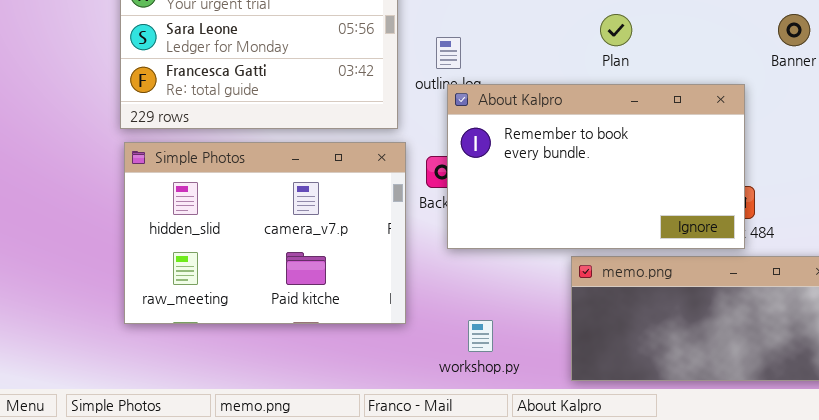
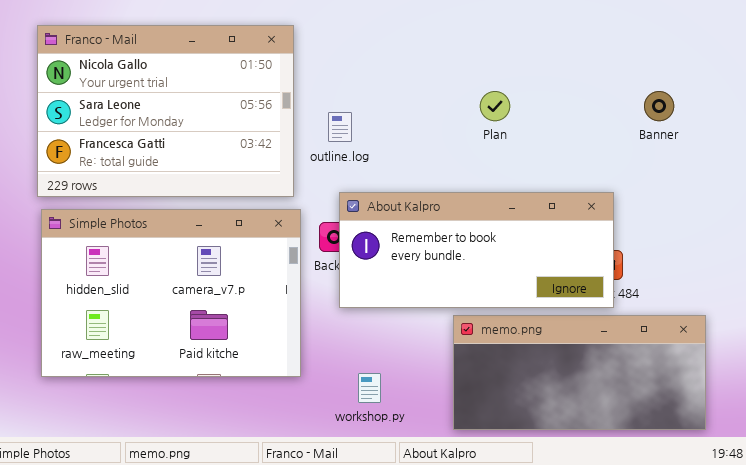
About Kalpro: [447,84,745,249] -> [339,192,614,308], resized

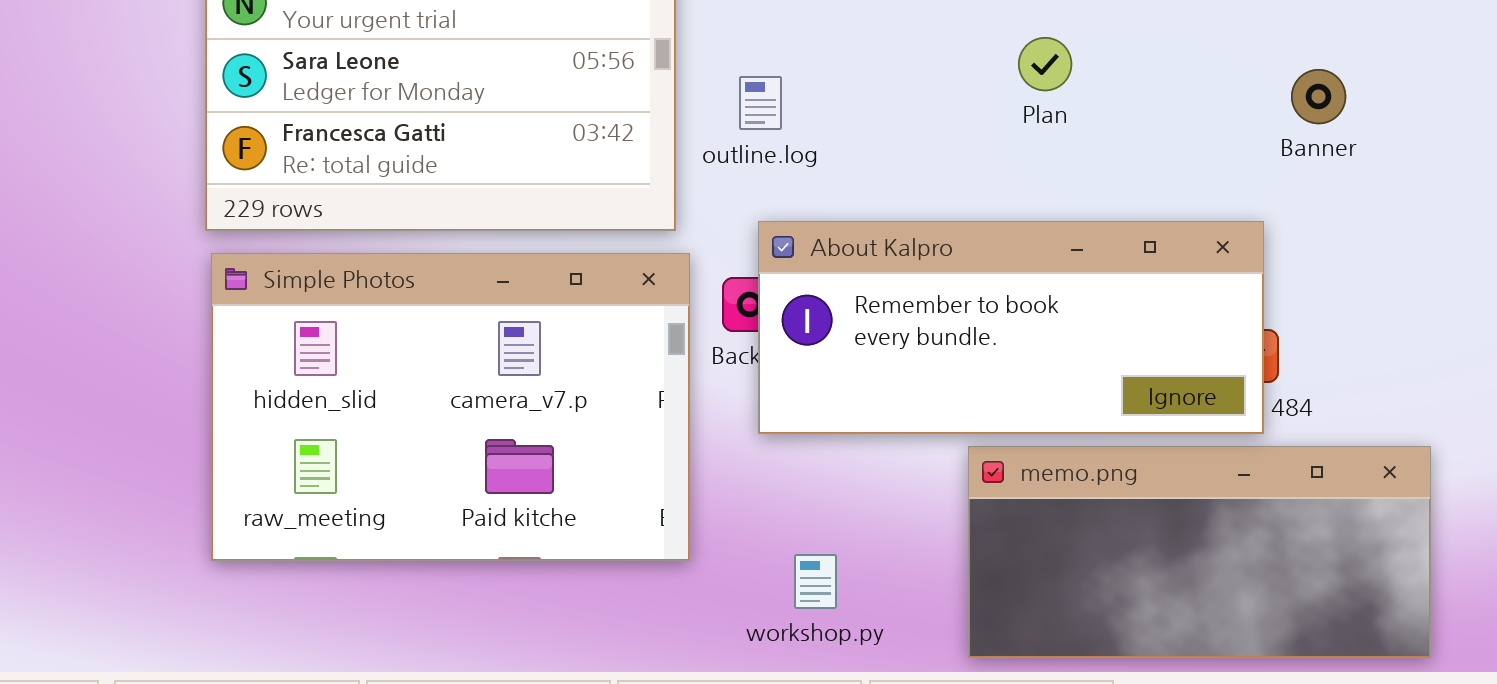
Banner: [644,91,674,121] -> [1291,69,1346,124], moved

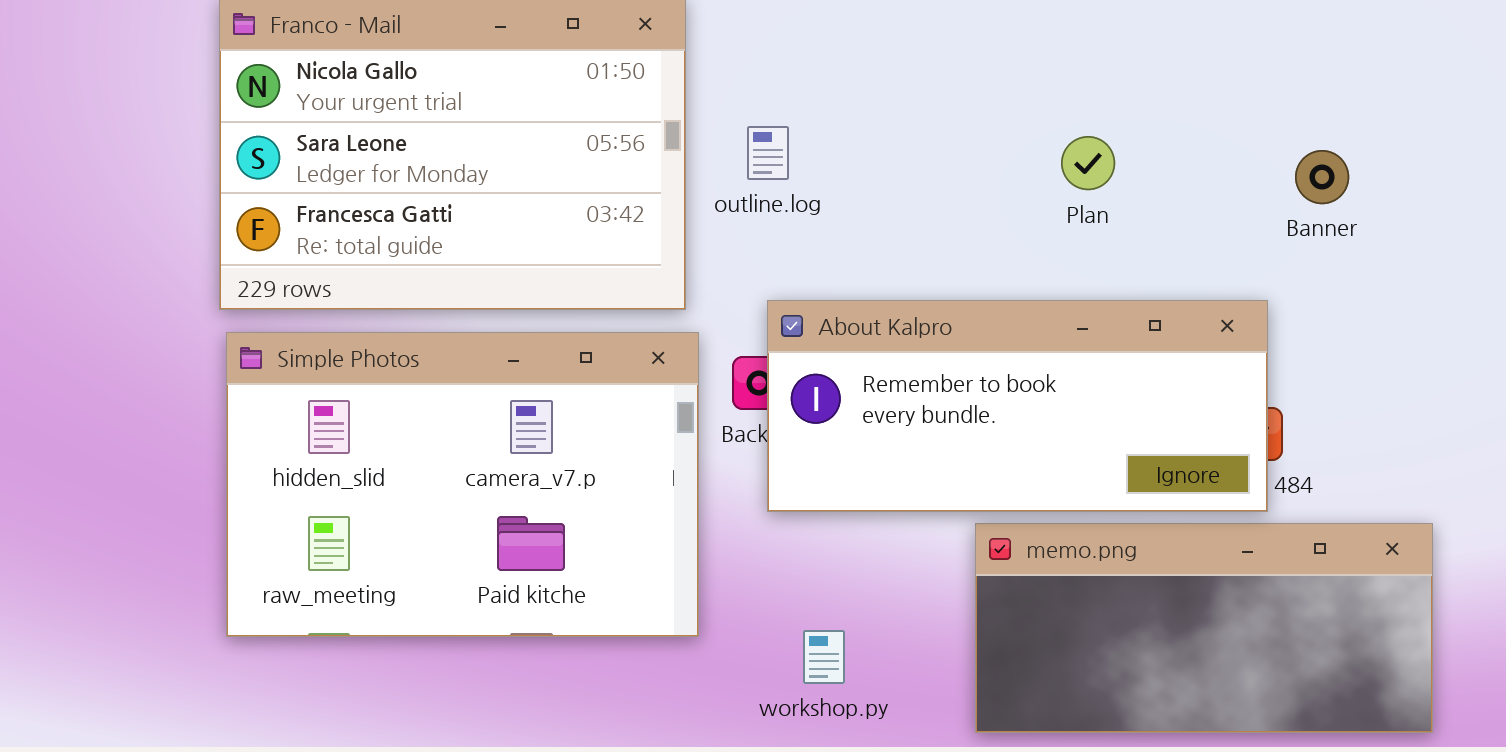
Plan: [1018,37,1072,91] -> [1061,136,1115,190], moved
outline.log: [739,76,782,130] -> [747,126,789,180], moved

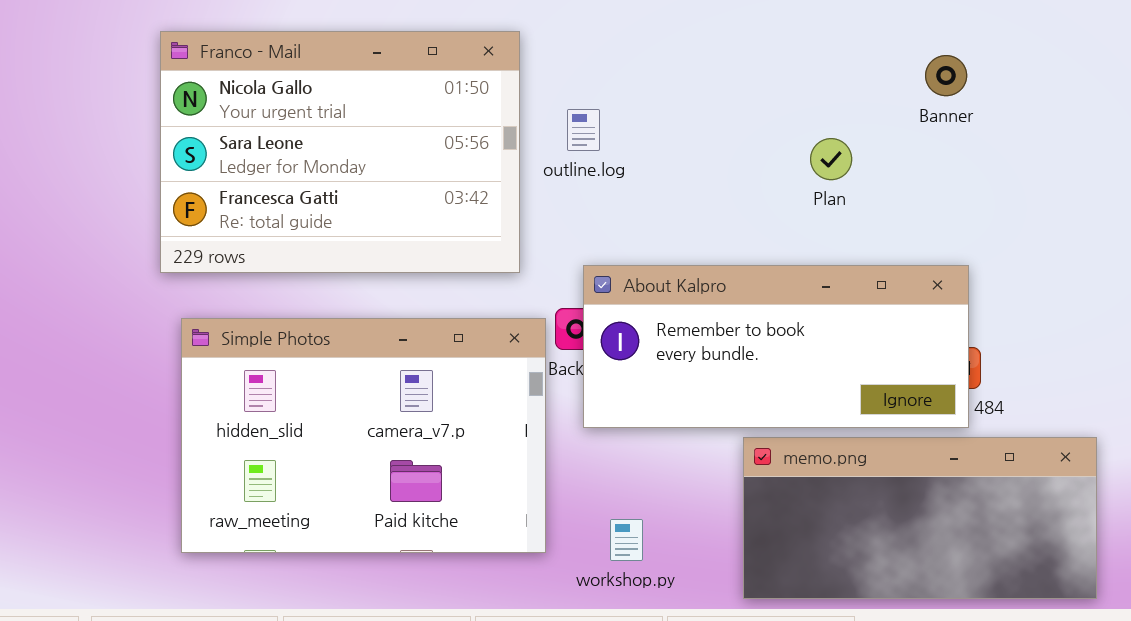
outline.log: [747,126,789,180] -> [567,109,600,151], moved
Banner: [1295,150,1349,204] -> [925,55,967,96], moved
Simple Photos: [226,332,699,637] -> [181,318,546,553], moved

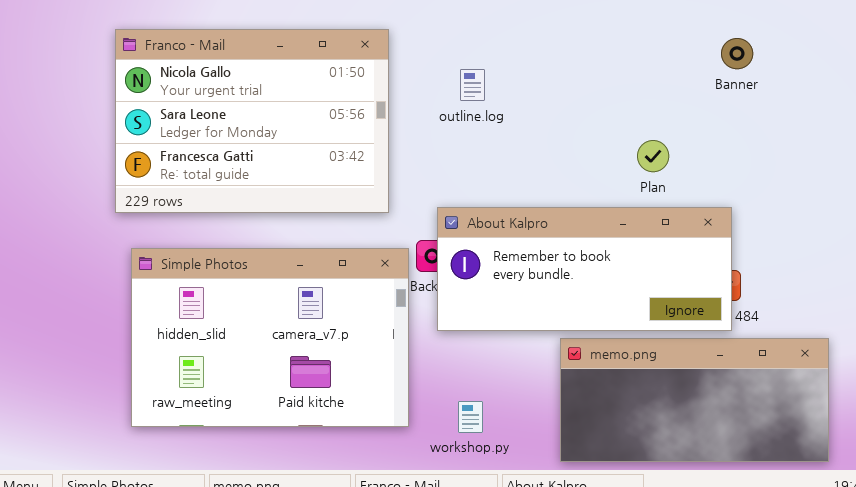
Banner: [925,55,967,96] -> [721,38,753,69], moved
outline.log: [567,109,600,151] -> [460,69,485,101], moved
Plan: [810,138,852,180] -> [637,140,669,172], moved

